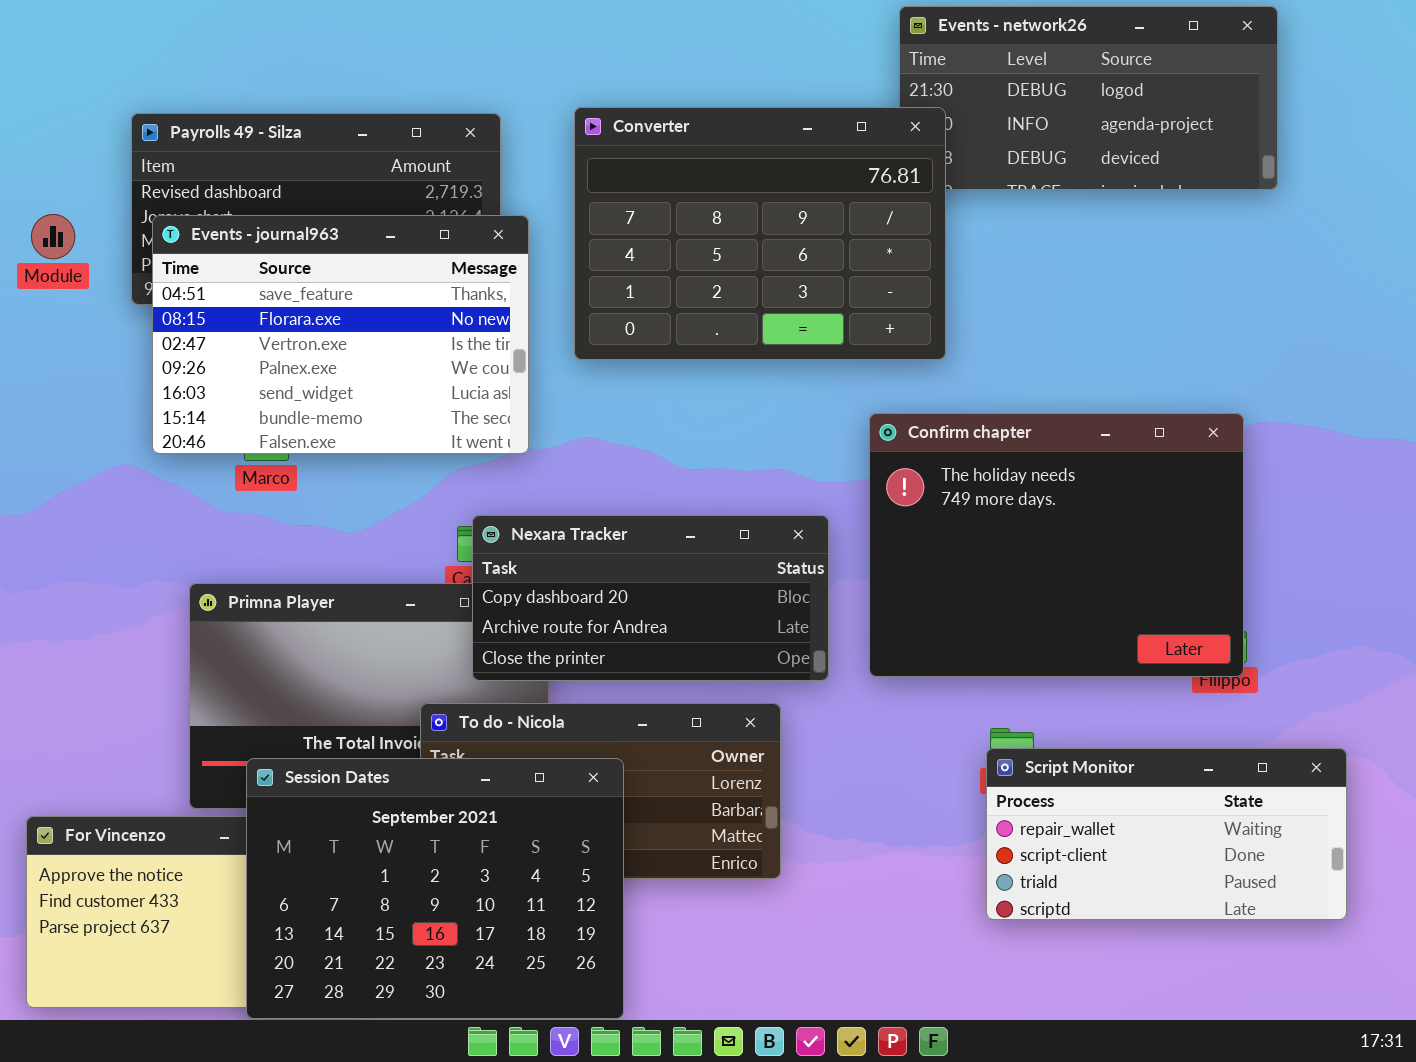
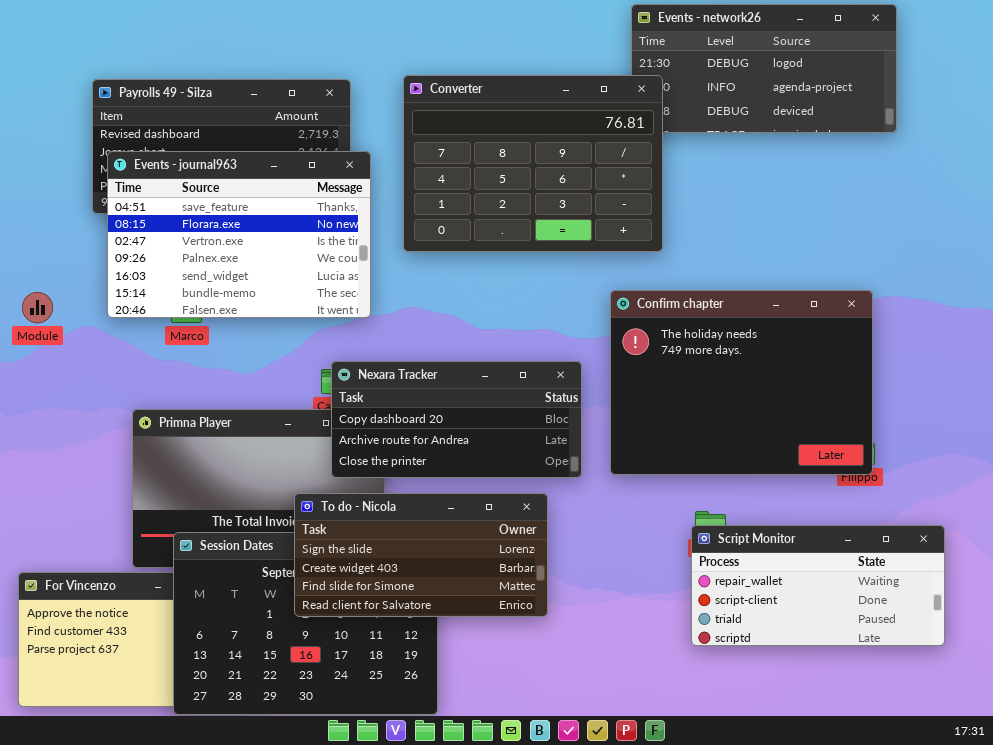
Module: [31,214,75,259] -> [22,292,53,323], moved
To do - Nicola: [420,703,781,879] -> [294,493,548,617], raised

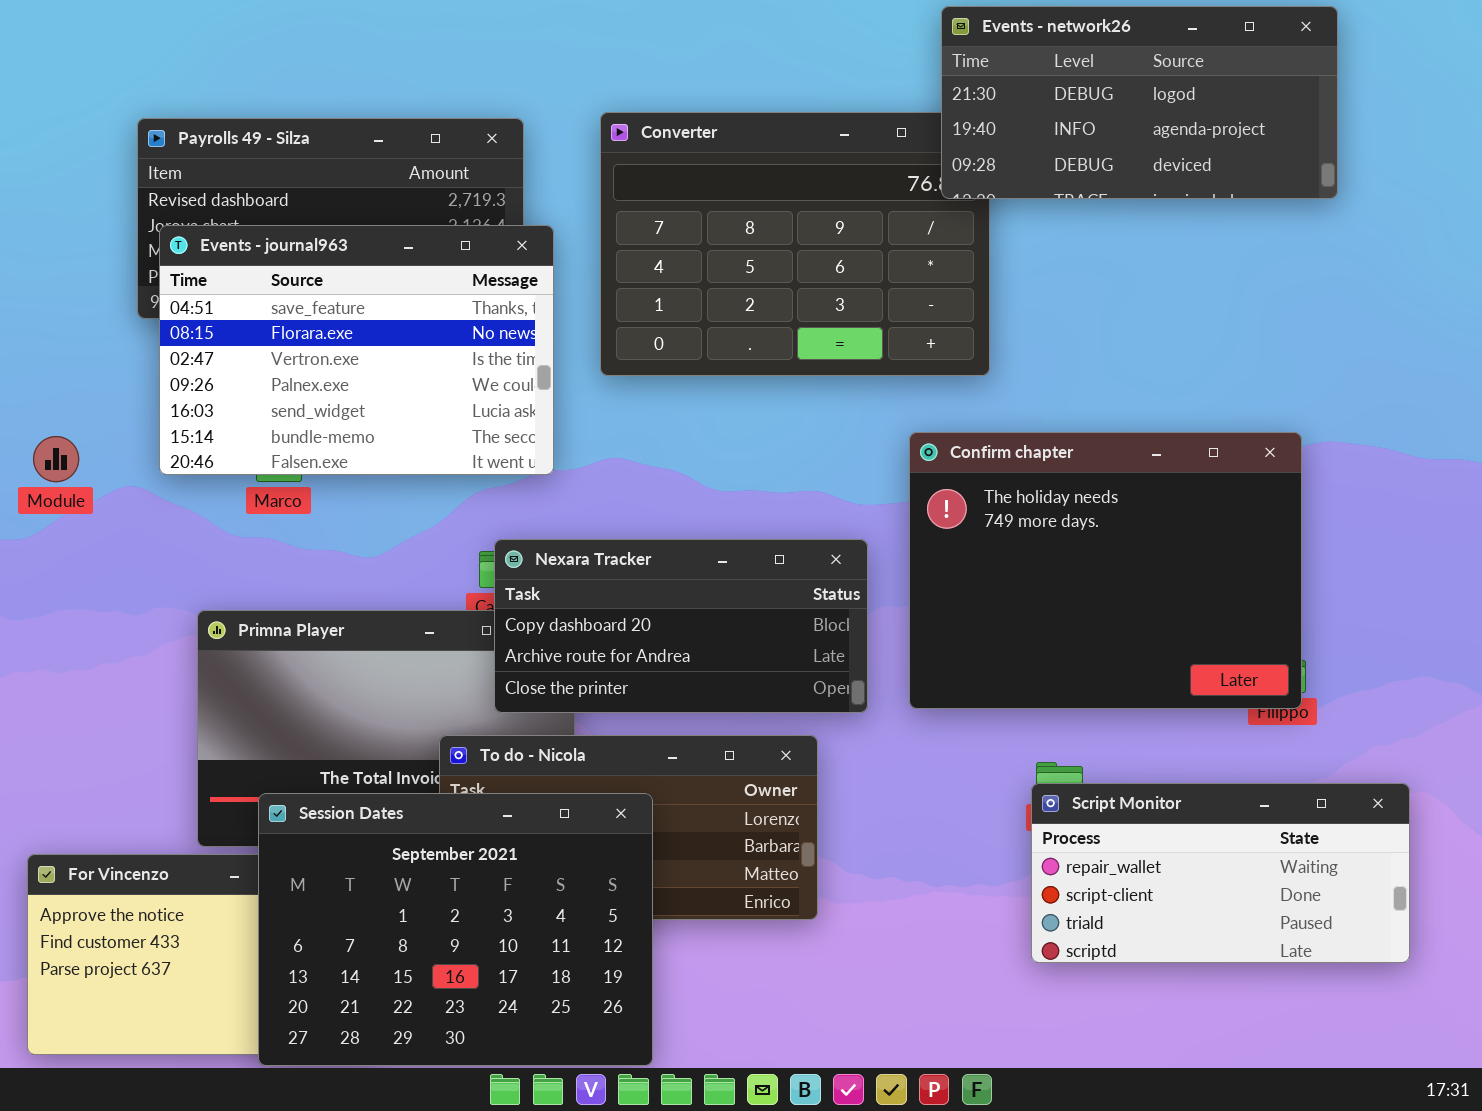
Events - network26: [631,4,897,133] -> [941,6,1338,199], raised
Session Dates: [173,532,438,715] -> [258,793,653,1066], raised

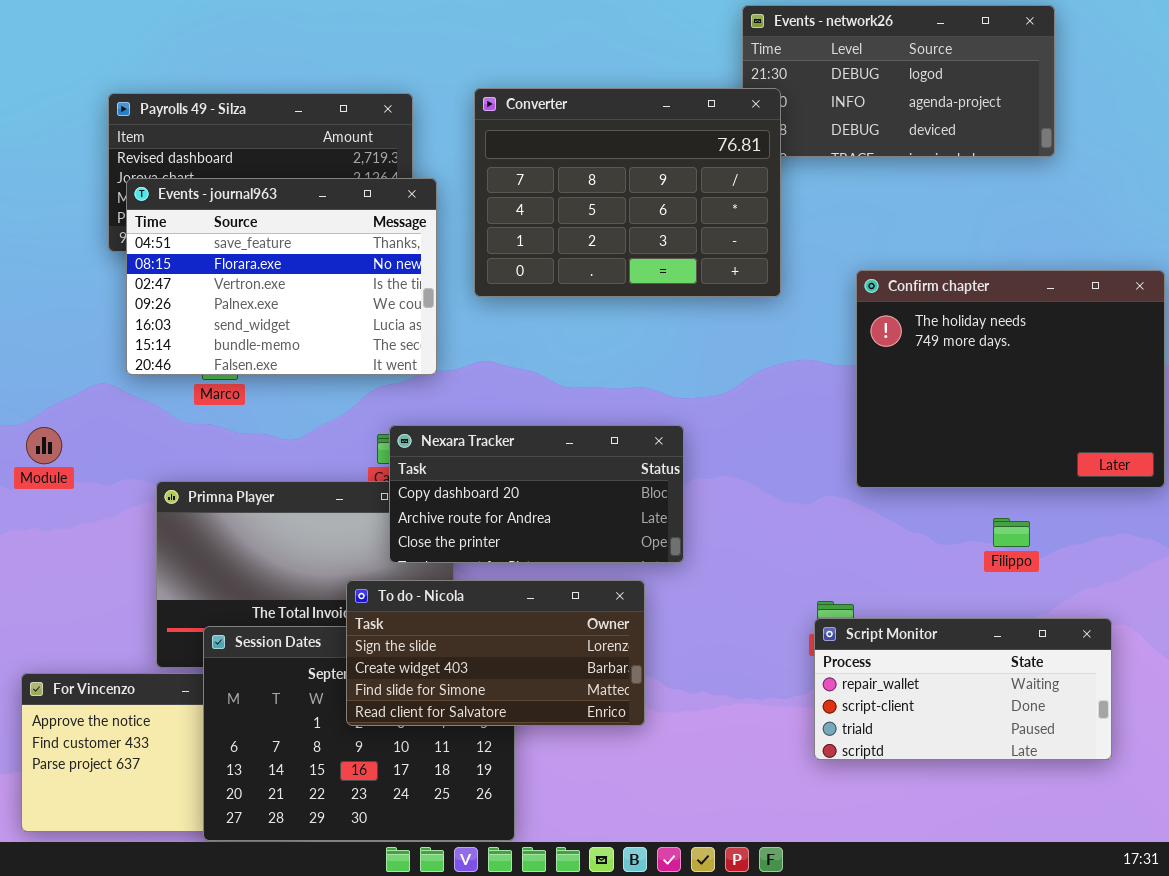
Converter: [600,112,990,376] -> [474,88,781,297], raised
Confirm chapter: [909,432,1302,709] -> [856,270,1165,488], moved
Module: [33,436,79,482] -> [26,427,62,464], moved
To do - Nicola: [439,735,818,920] -> [346,580,645,726], raised

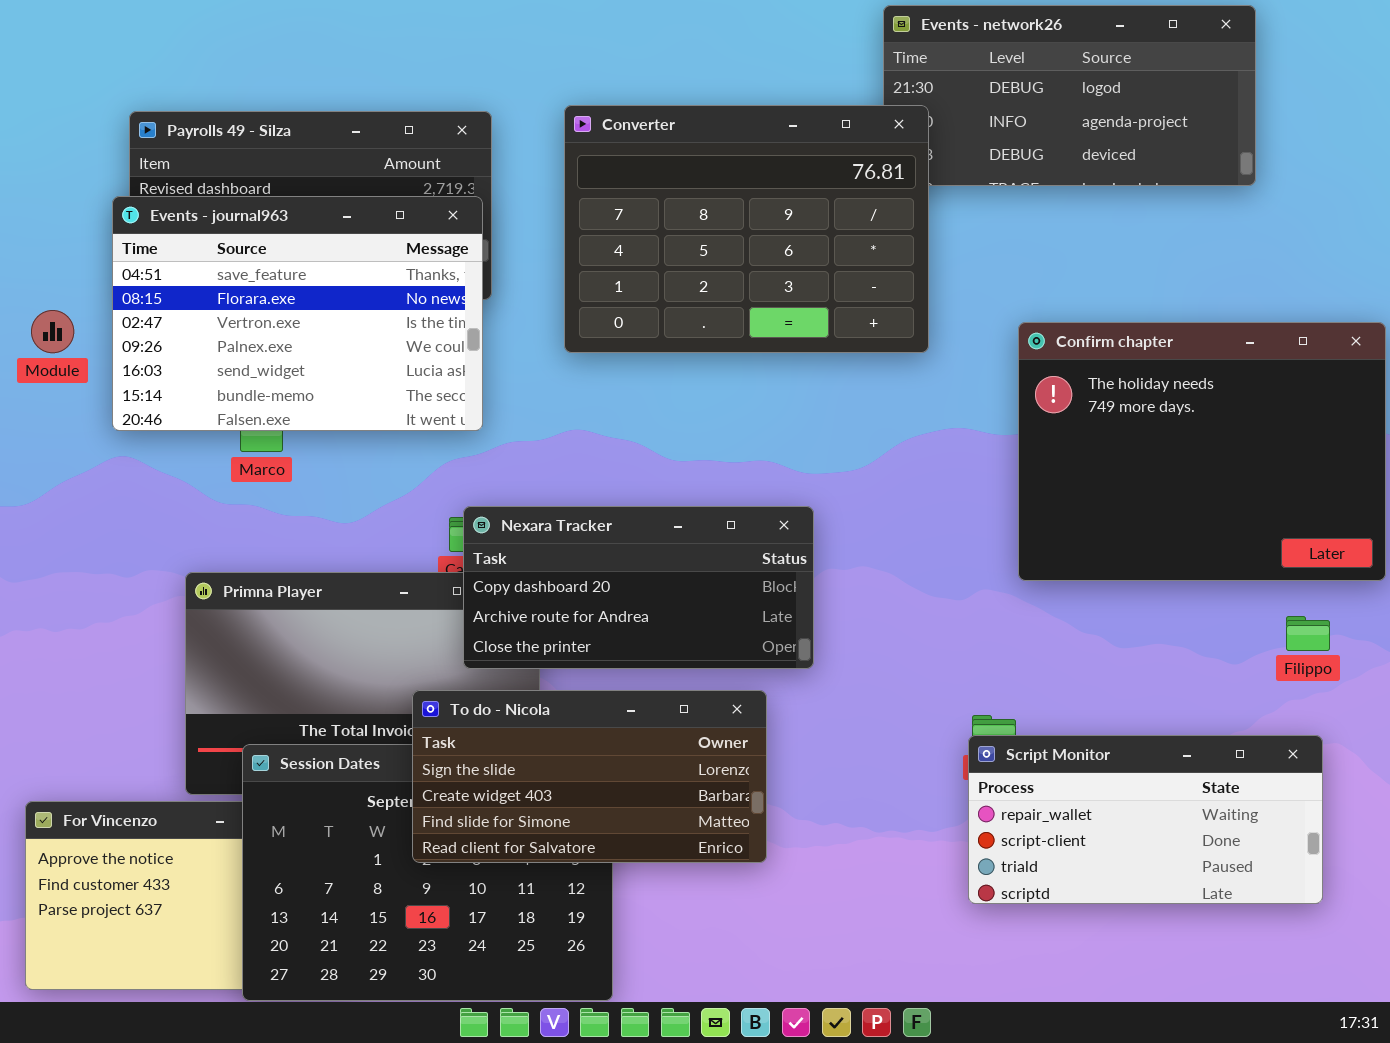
Events - journal963: [126,178,437,375] -> [112,196,483,431], moved
Module: [26,427,62,464] -> [31,310,74,353], moved
Filippo: [993,518,1030,547] -> [1286,616,1330,651], moved

